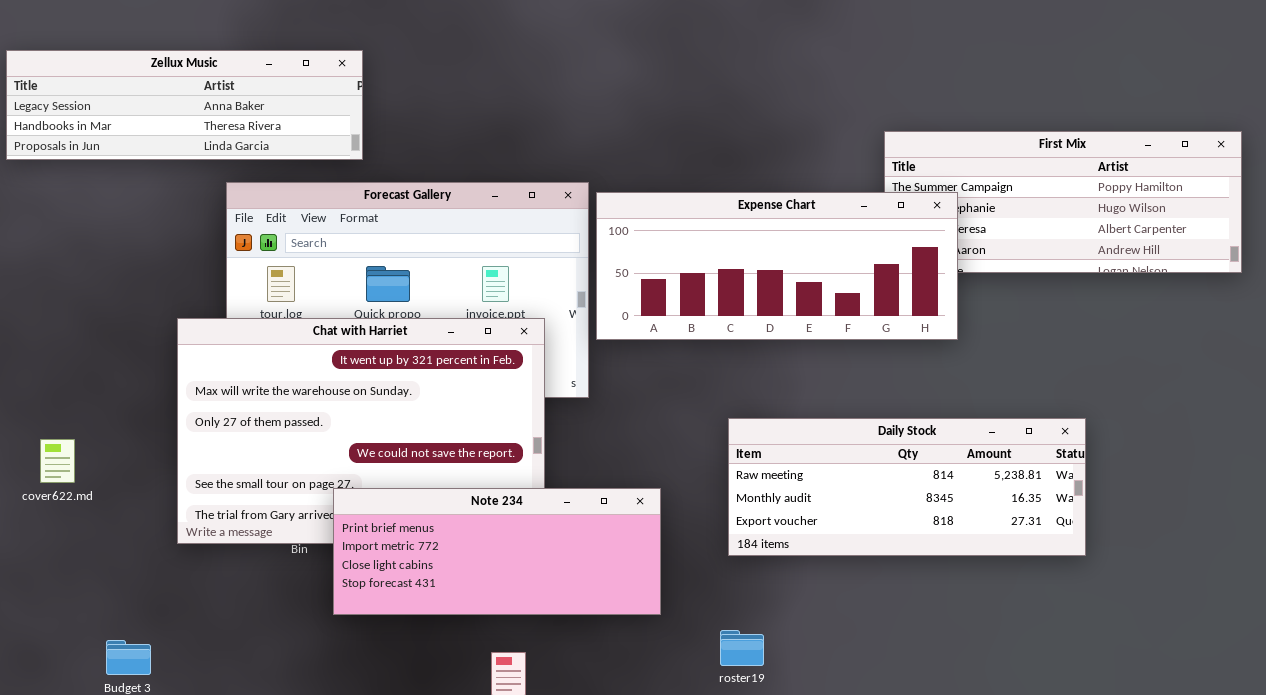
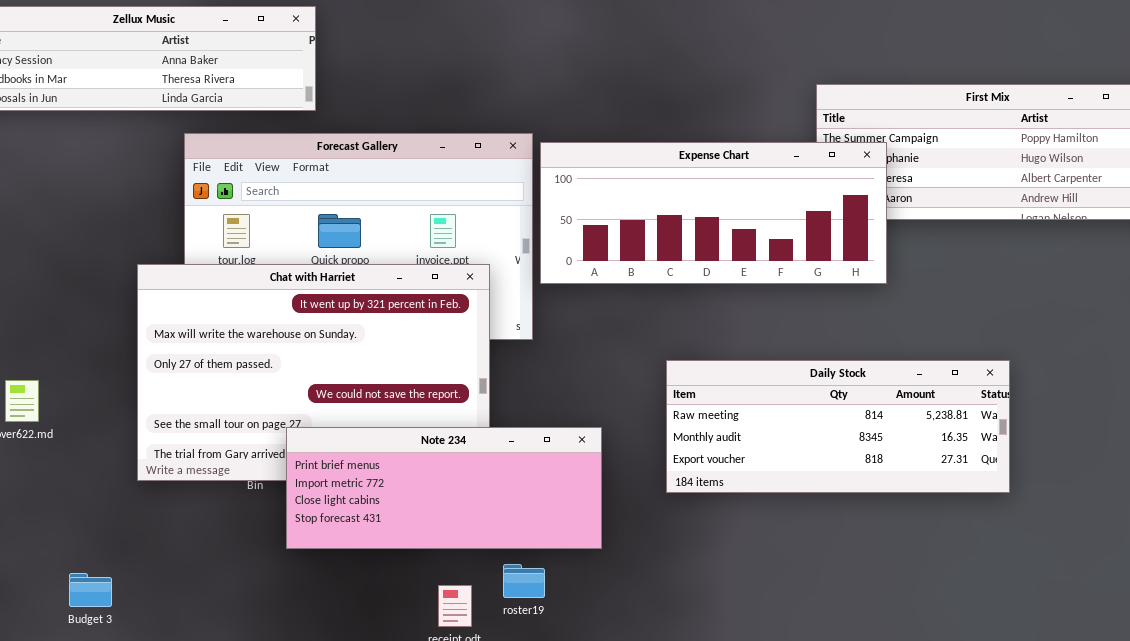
roster19: [720,630,764,666] -> [503,564,545,598], moved

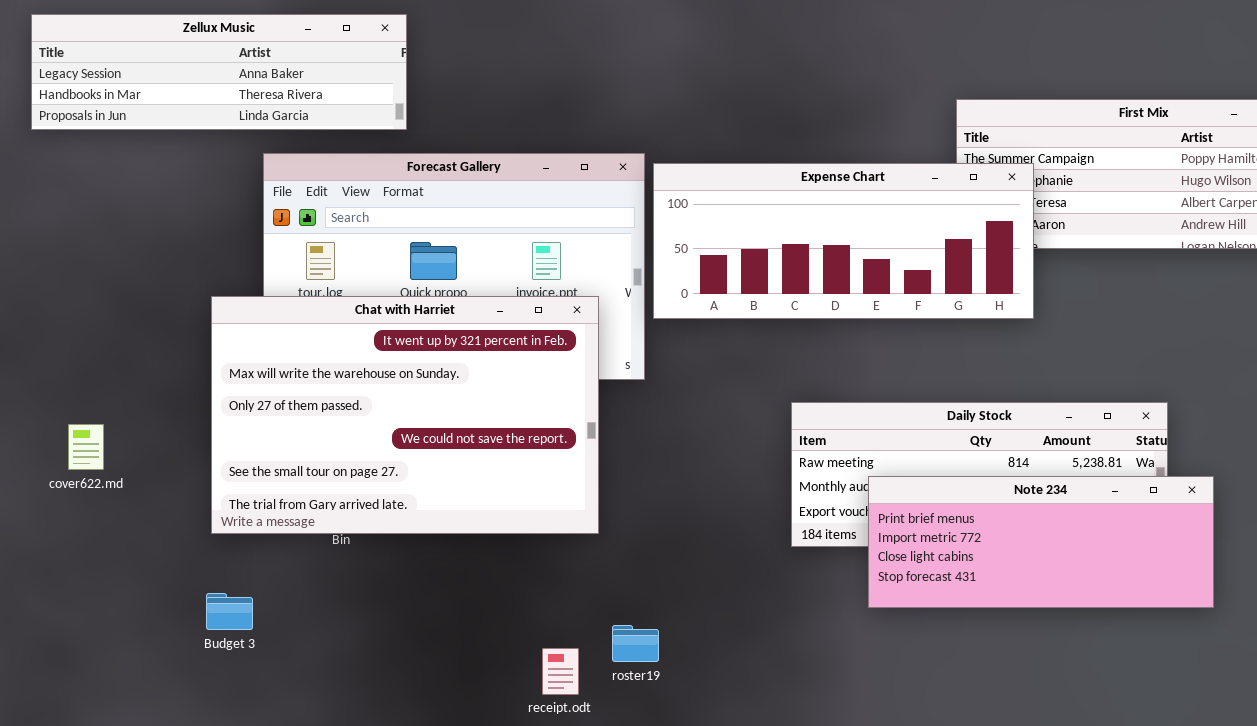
Note 234: [286,427,602,549] -> [868,476,1214,608], moved
Budget 3: [69,573,112,607] -> [206,593,253,630], moved

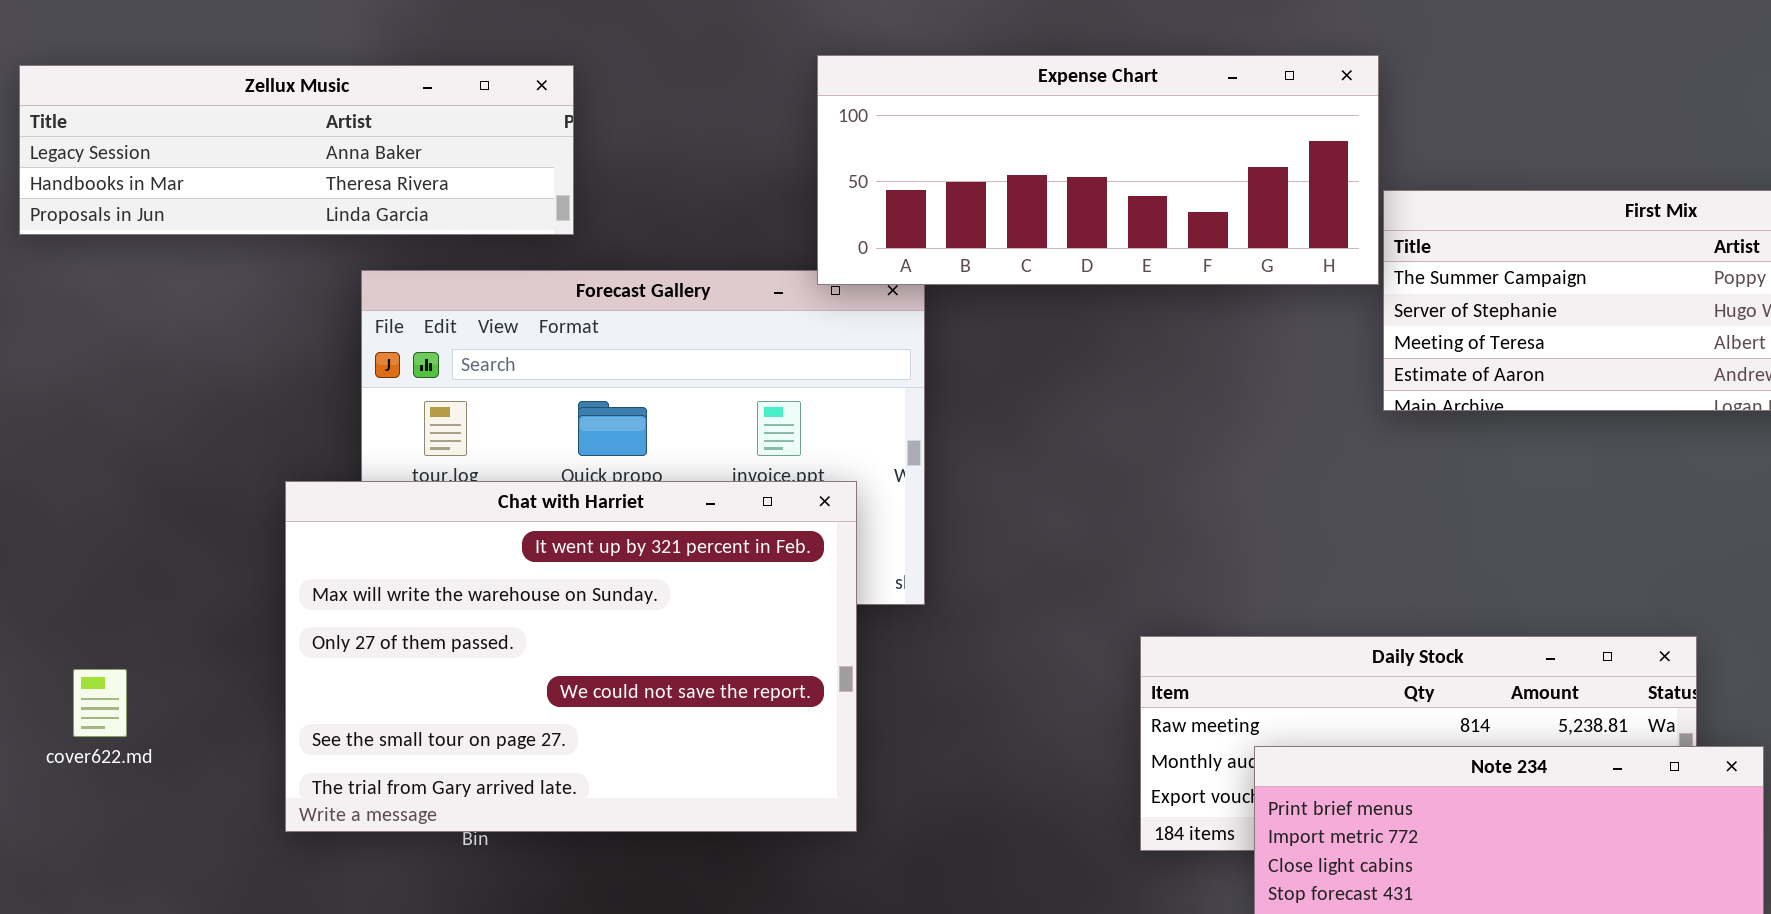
Expense Chart: [653,163,1034,319] -> [817,55,1379,285], moved

